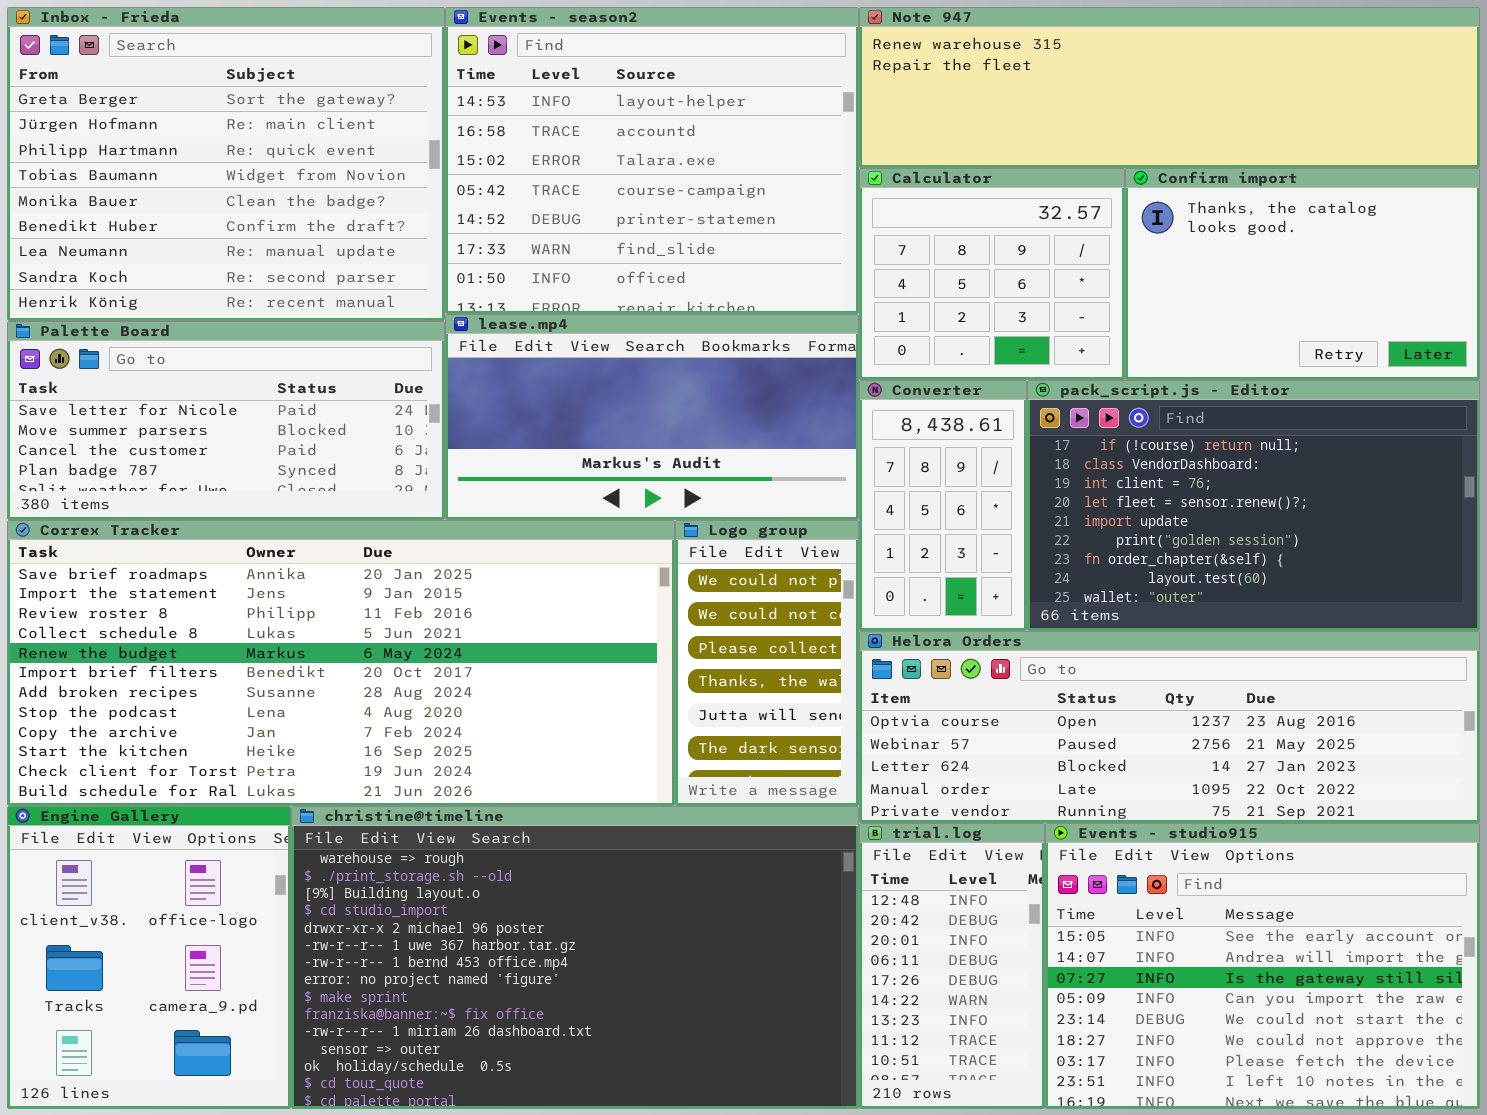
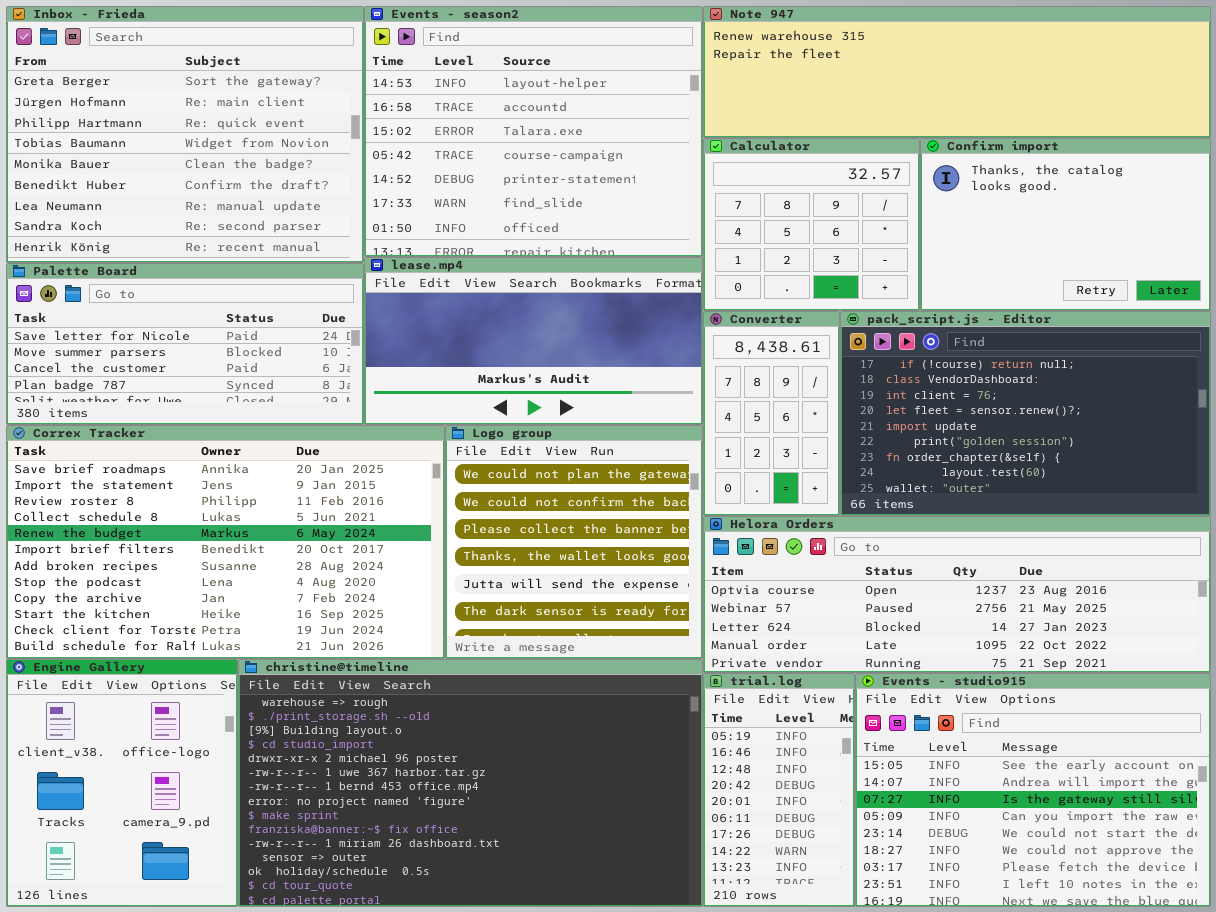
Correx Tracker: [7,520,675,806] -> [6,425,445,659], resized
Logo group: [675,520,859,806] -> [445,425,703,659], resized
trial.log: [859,823,1045,1109] -> [703,673,855,907], scrolled up 2 rows

